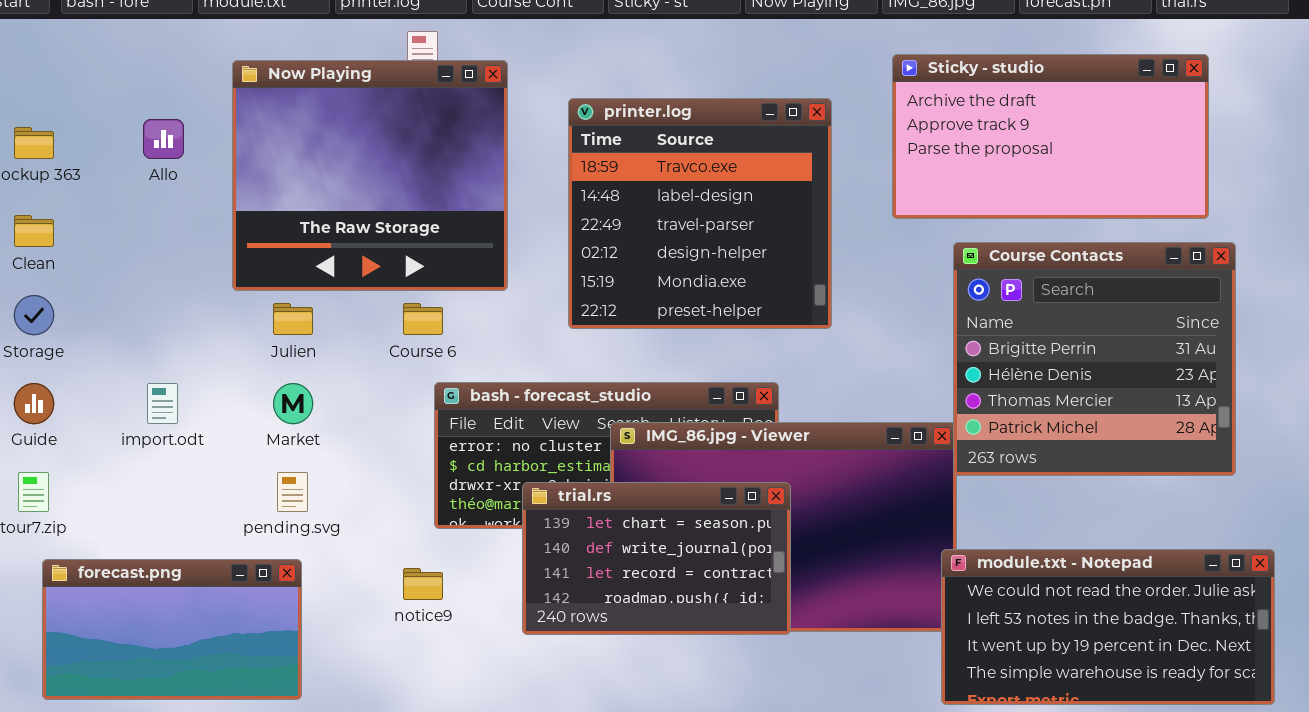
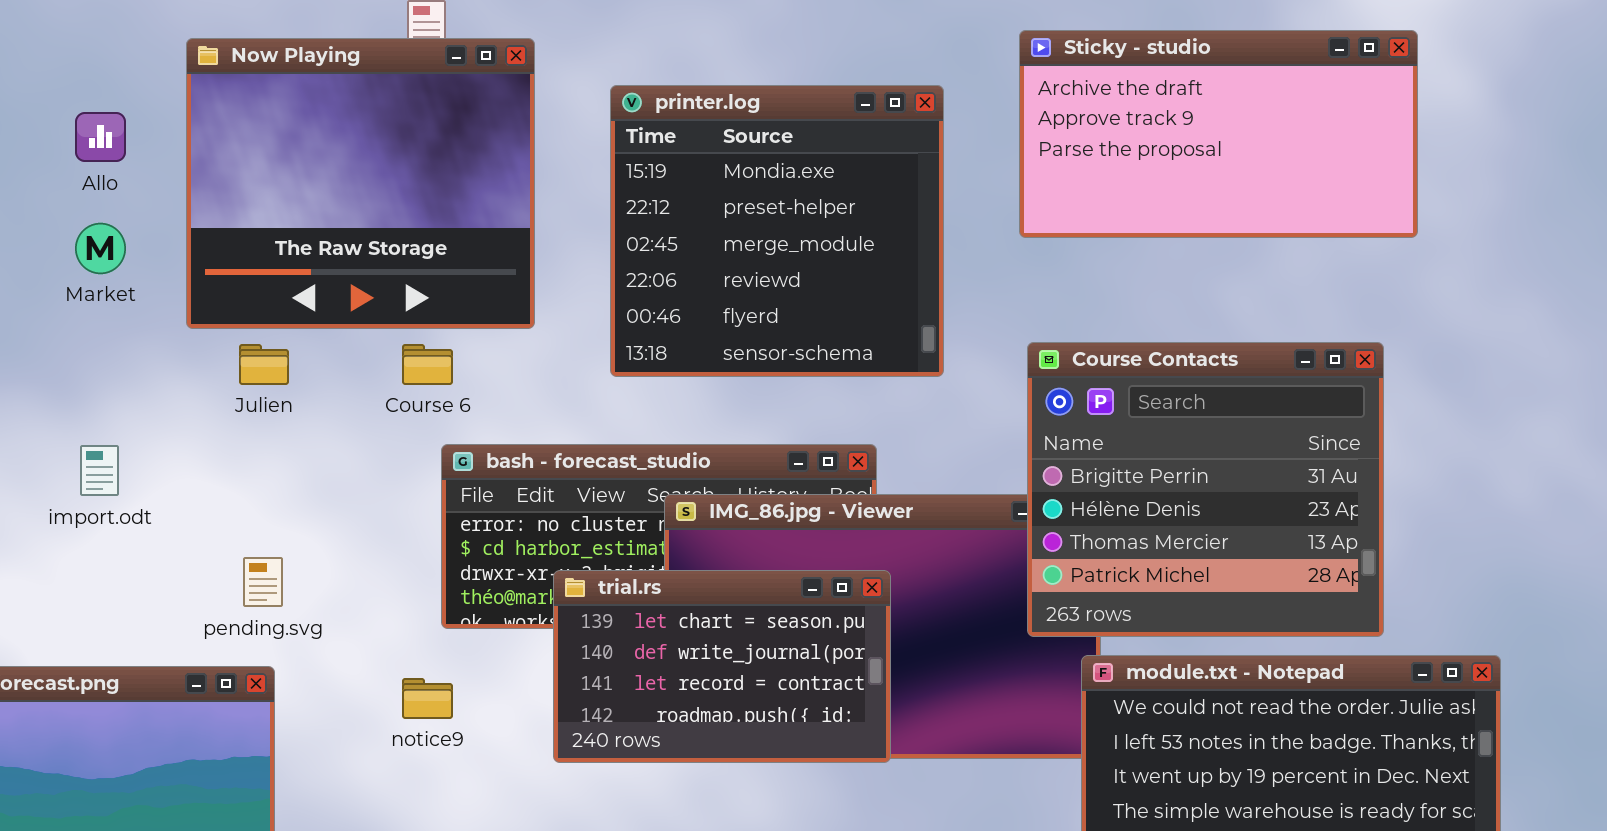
printer.log: [568,98,832,329] -> [610,85,944,377], scrolled down 4 rows
Course Contacts: [953,242,1236,476] -> [1027,342,1384,637], moved
Market: [273,383,313,424] -> [75,223,126,274], moved

